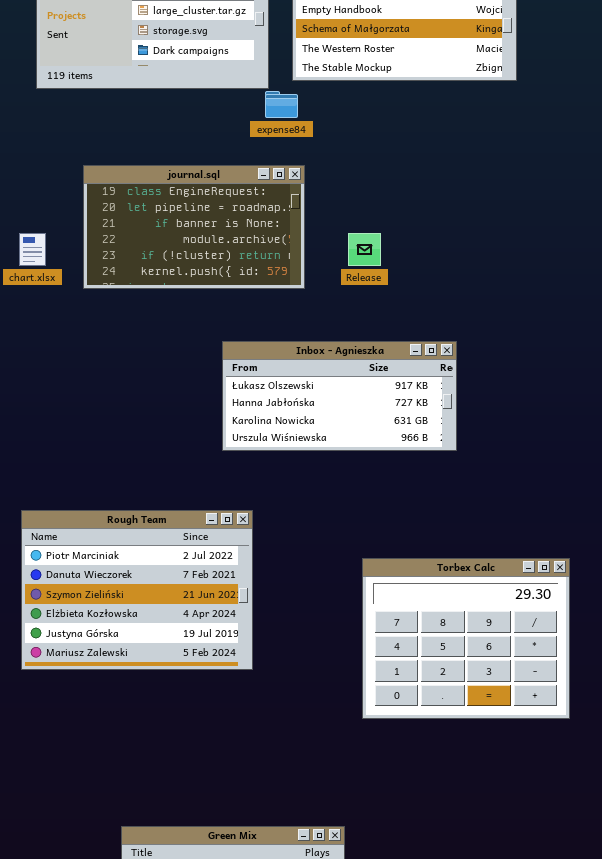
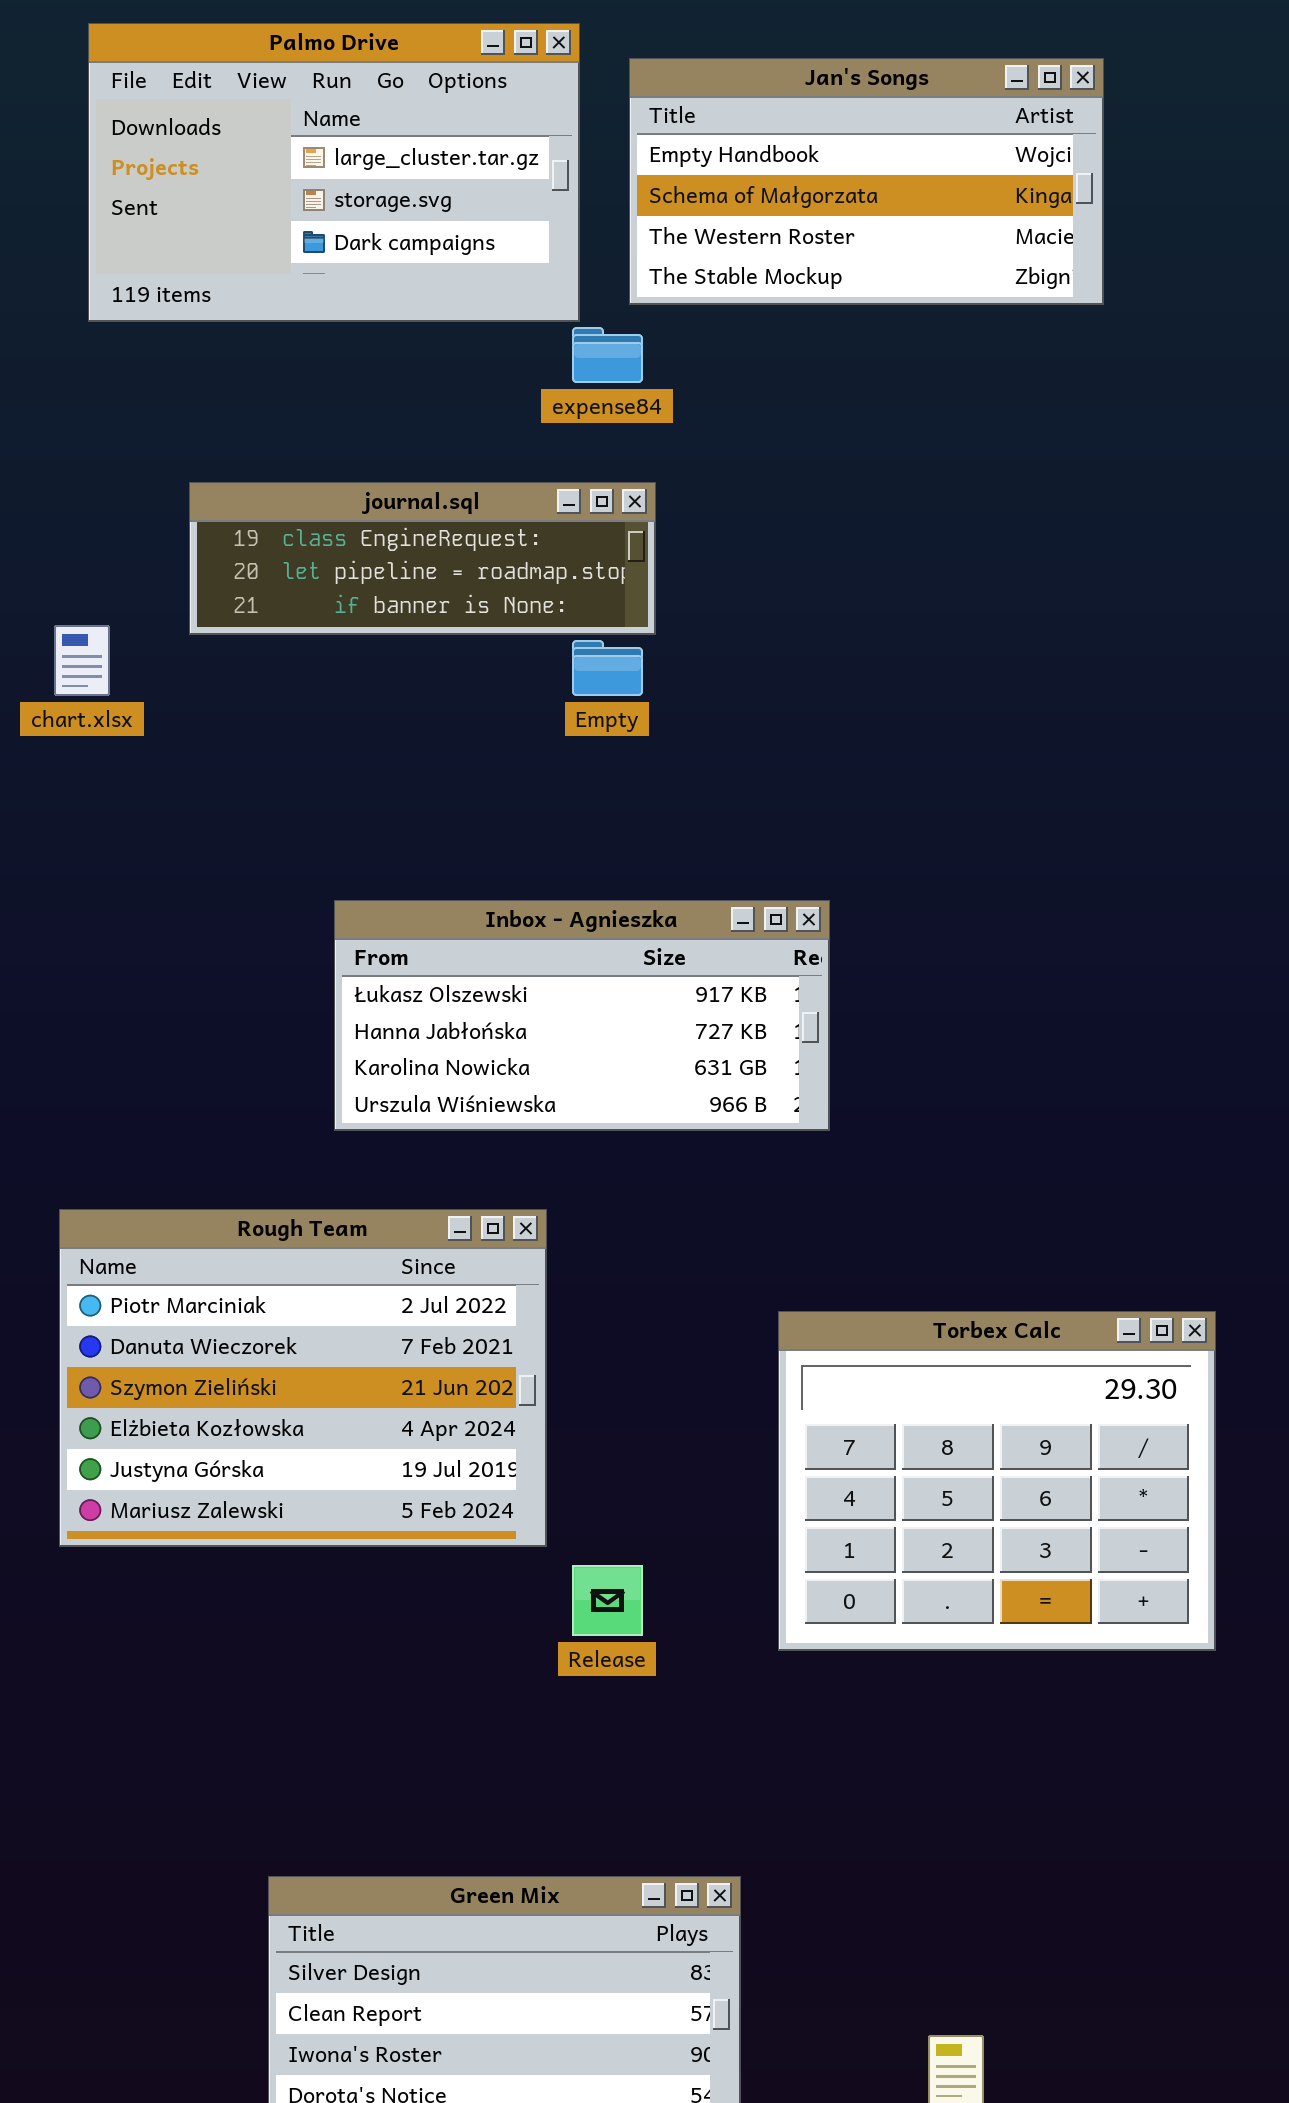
journal.sql: [83,165,305,289] -> [189,482,656,635], resized
Release: [348,233,381,266] -> [572,1565,643,1636], moved
Inbox - Agnieszka: [222,341,457,451] -> [334,900,830,1131], moved

